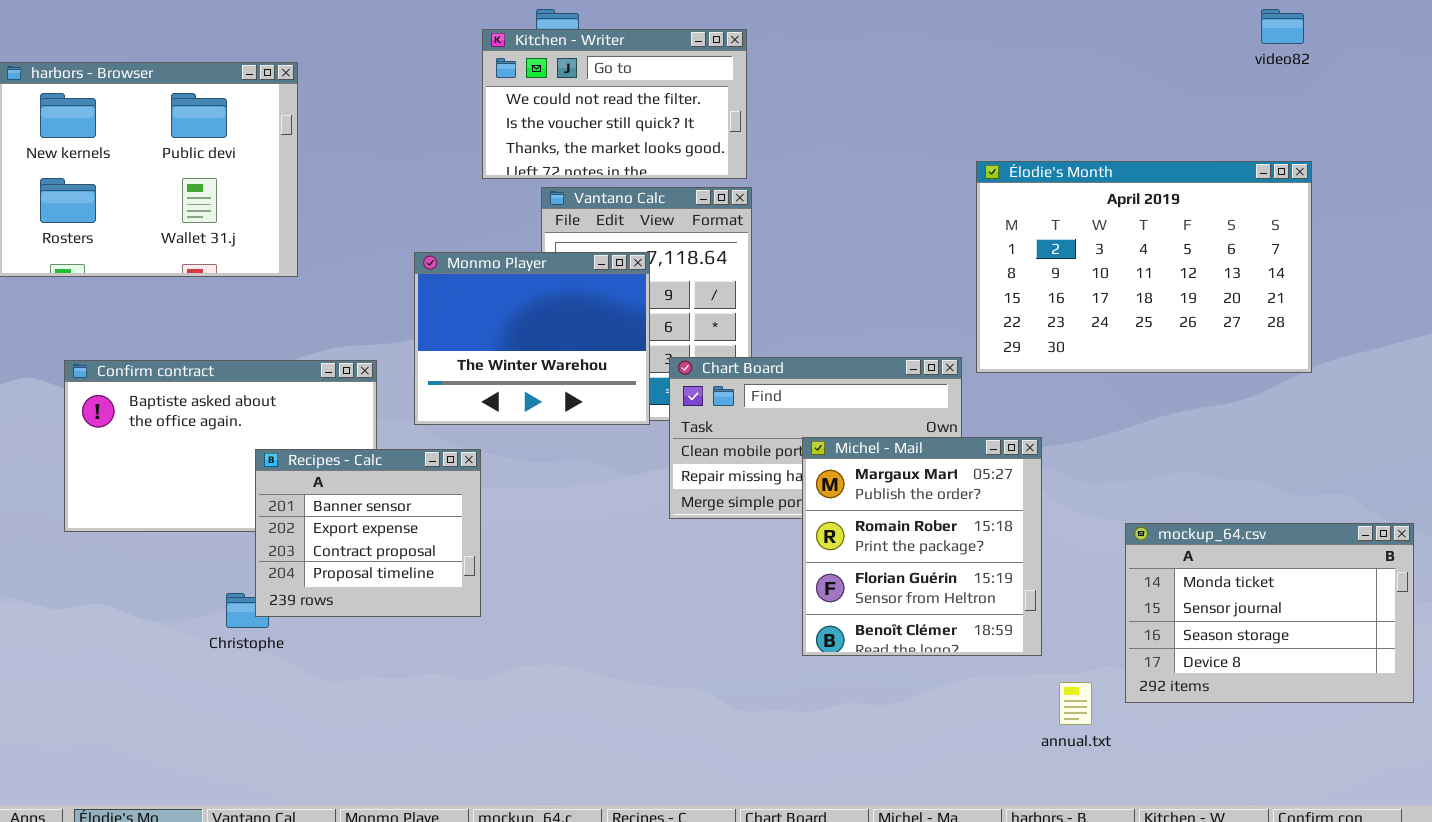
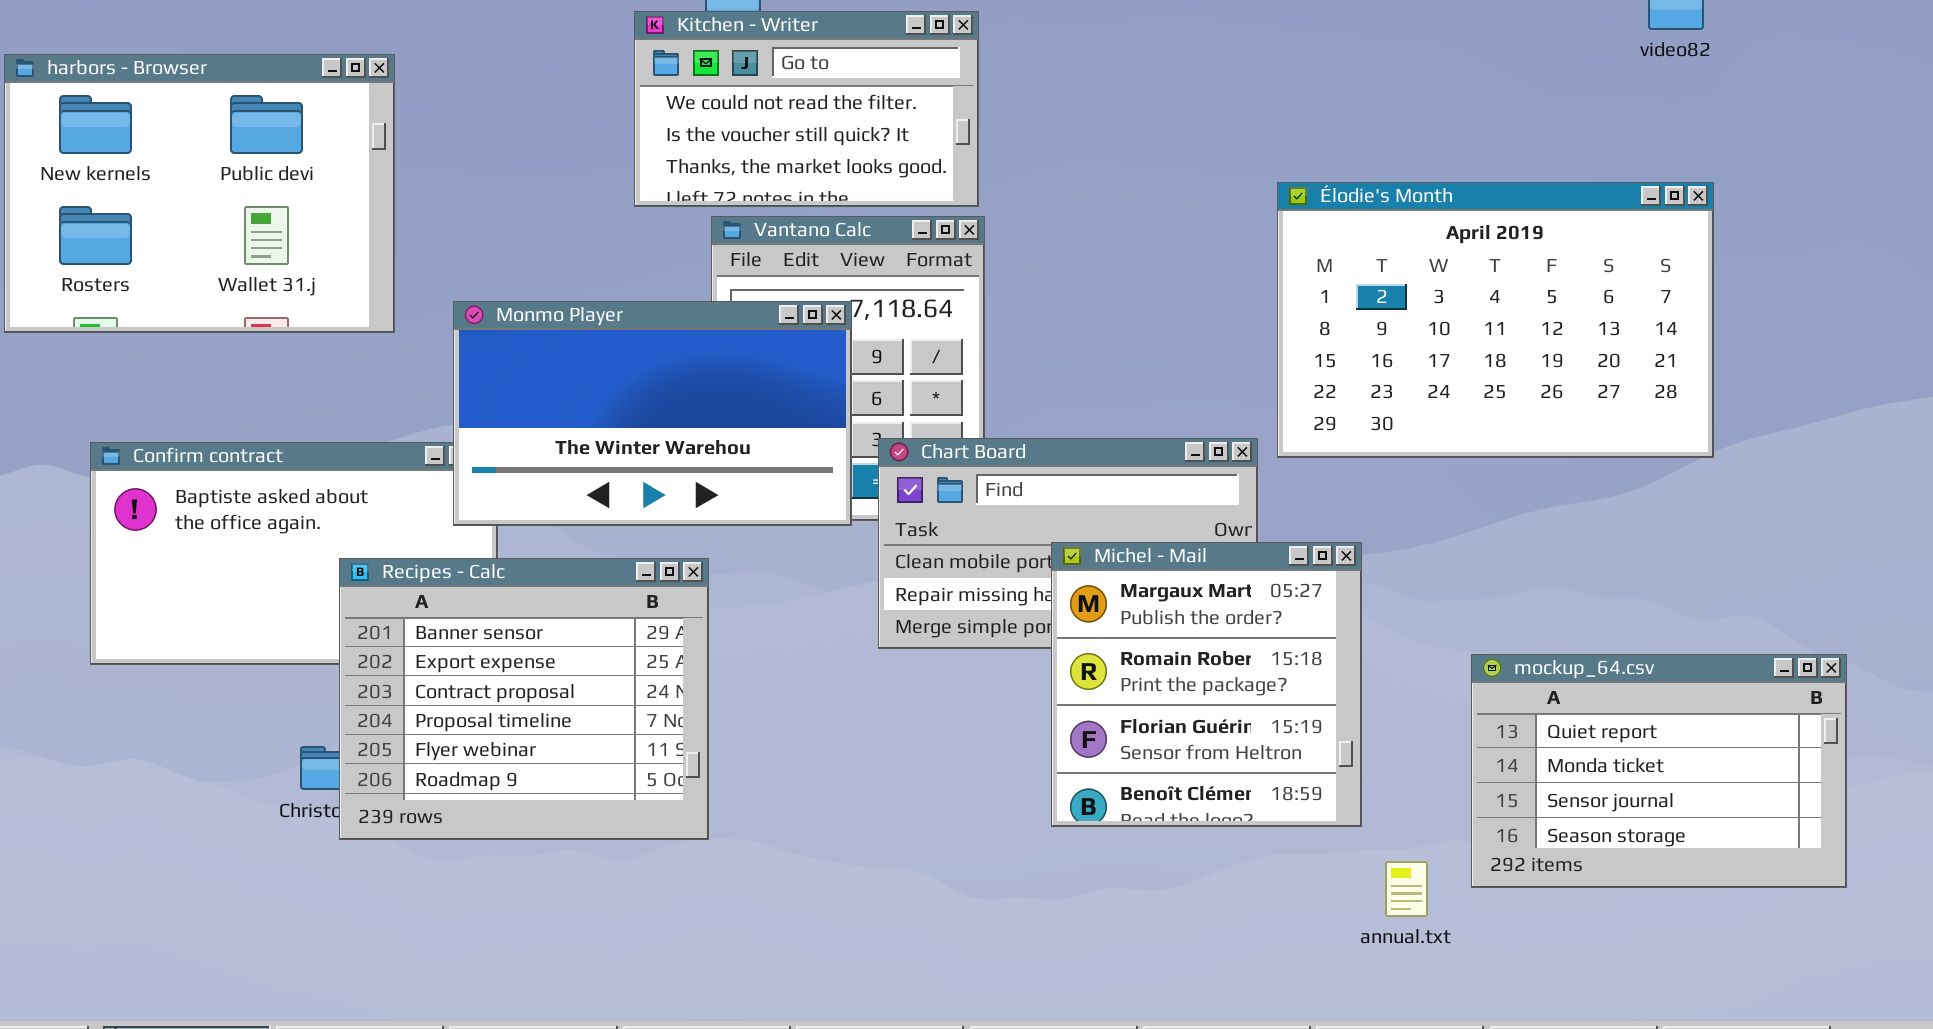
Monmo Player: [414,252,650,425] -> [453,301,852,526], resized
Recipes - Calc: [255,449,481,617] -> [339,558,709,840], resized
mockup_64.csv: [1125,523,1414,703] -> [1471,654,1847,888], scrolled up 1 row

